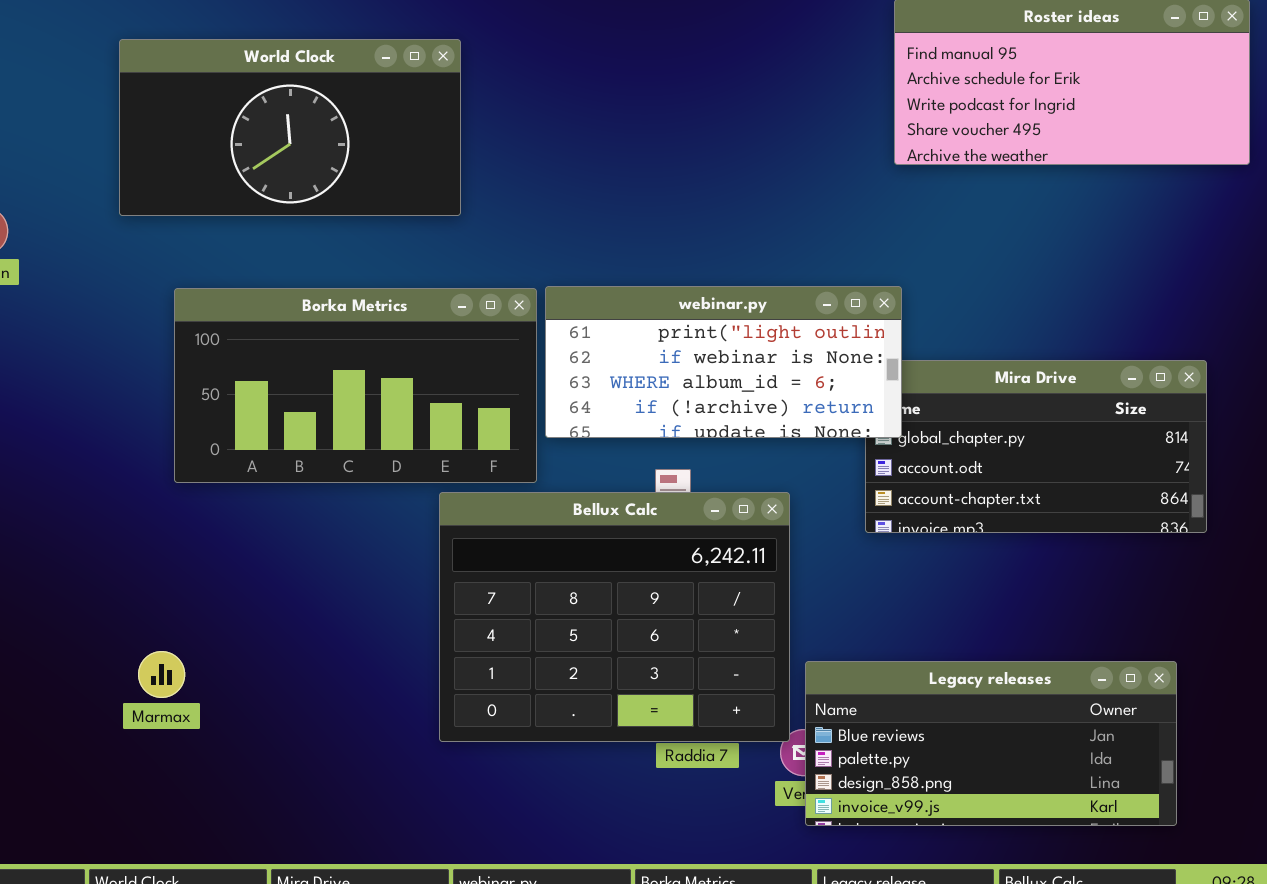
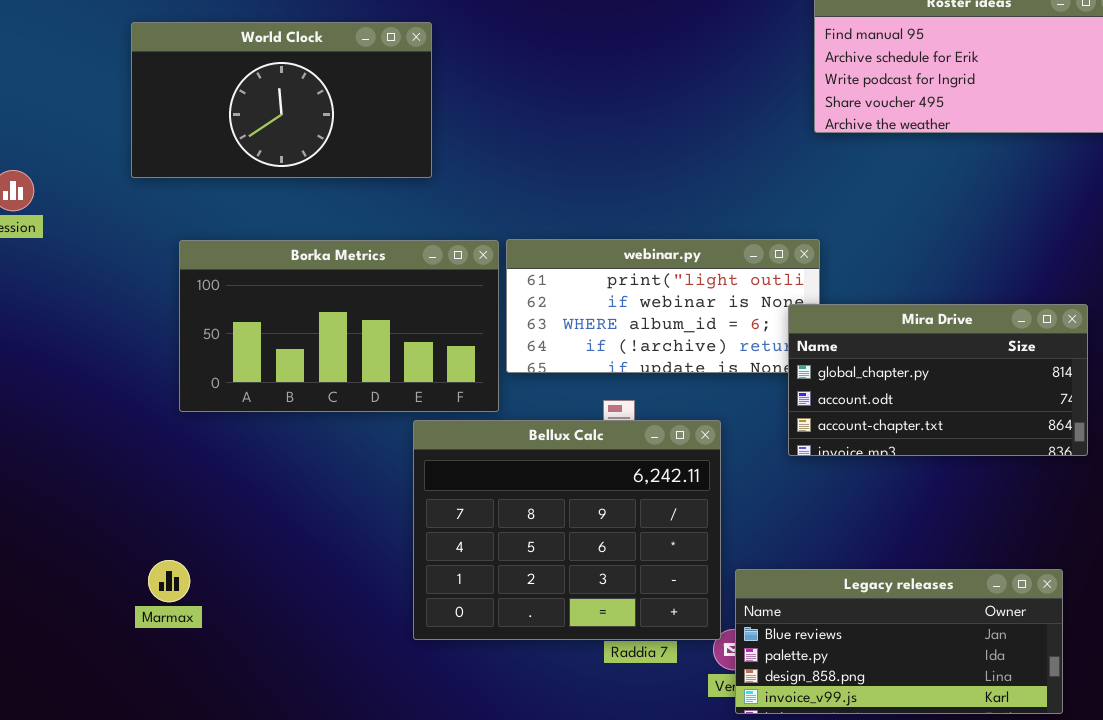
Mira Drive: [865,360,1207,533] -> [788,304,1088,456], raised

